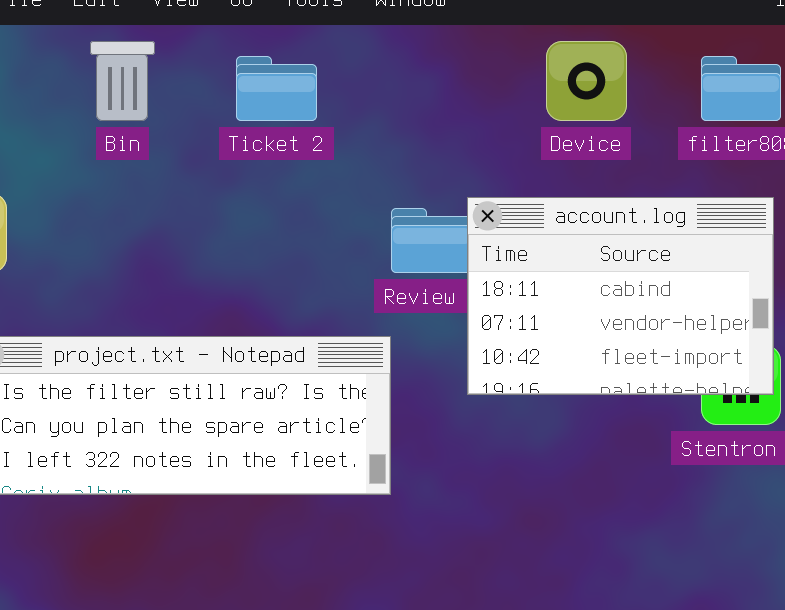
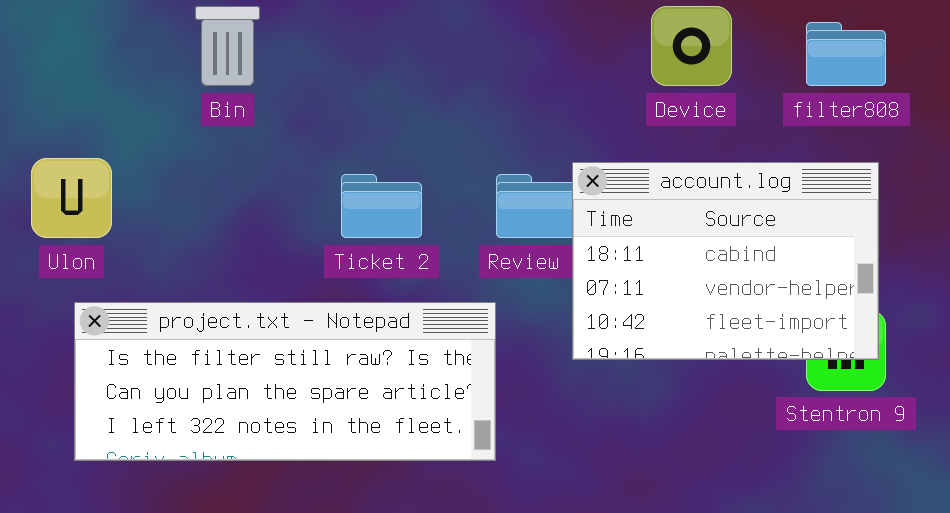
Ticket 2: [236,56,317,121] -> [341,174,422,238], moved

